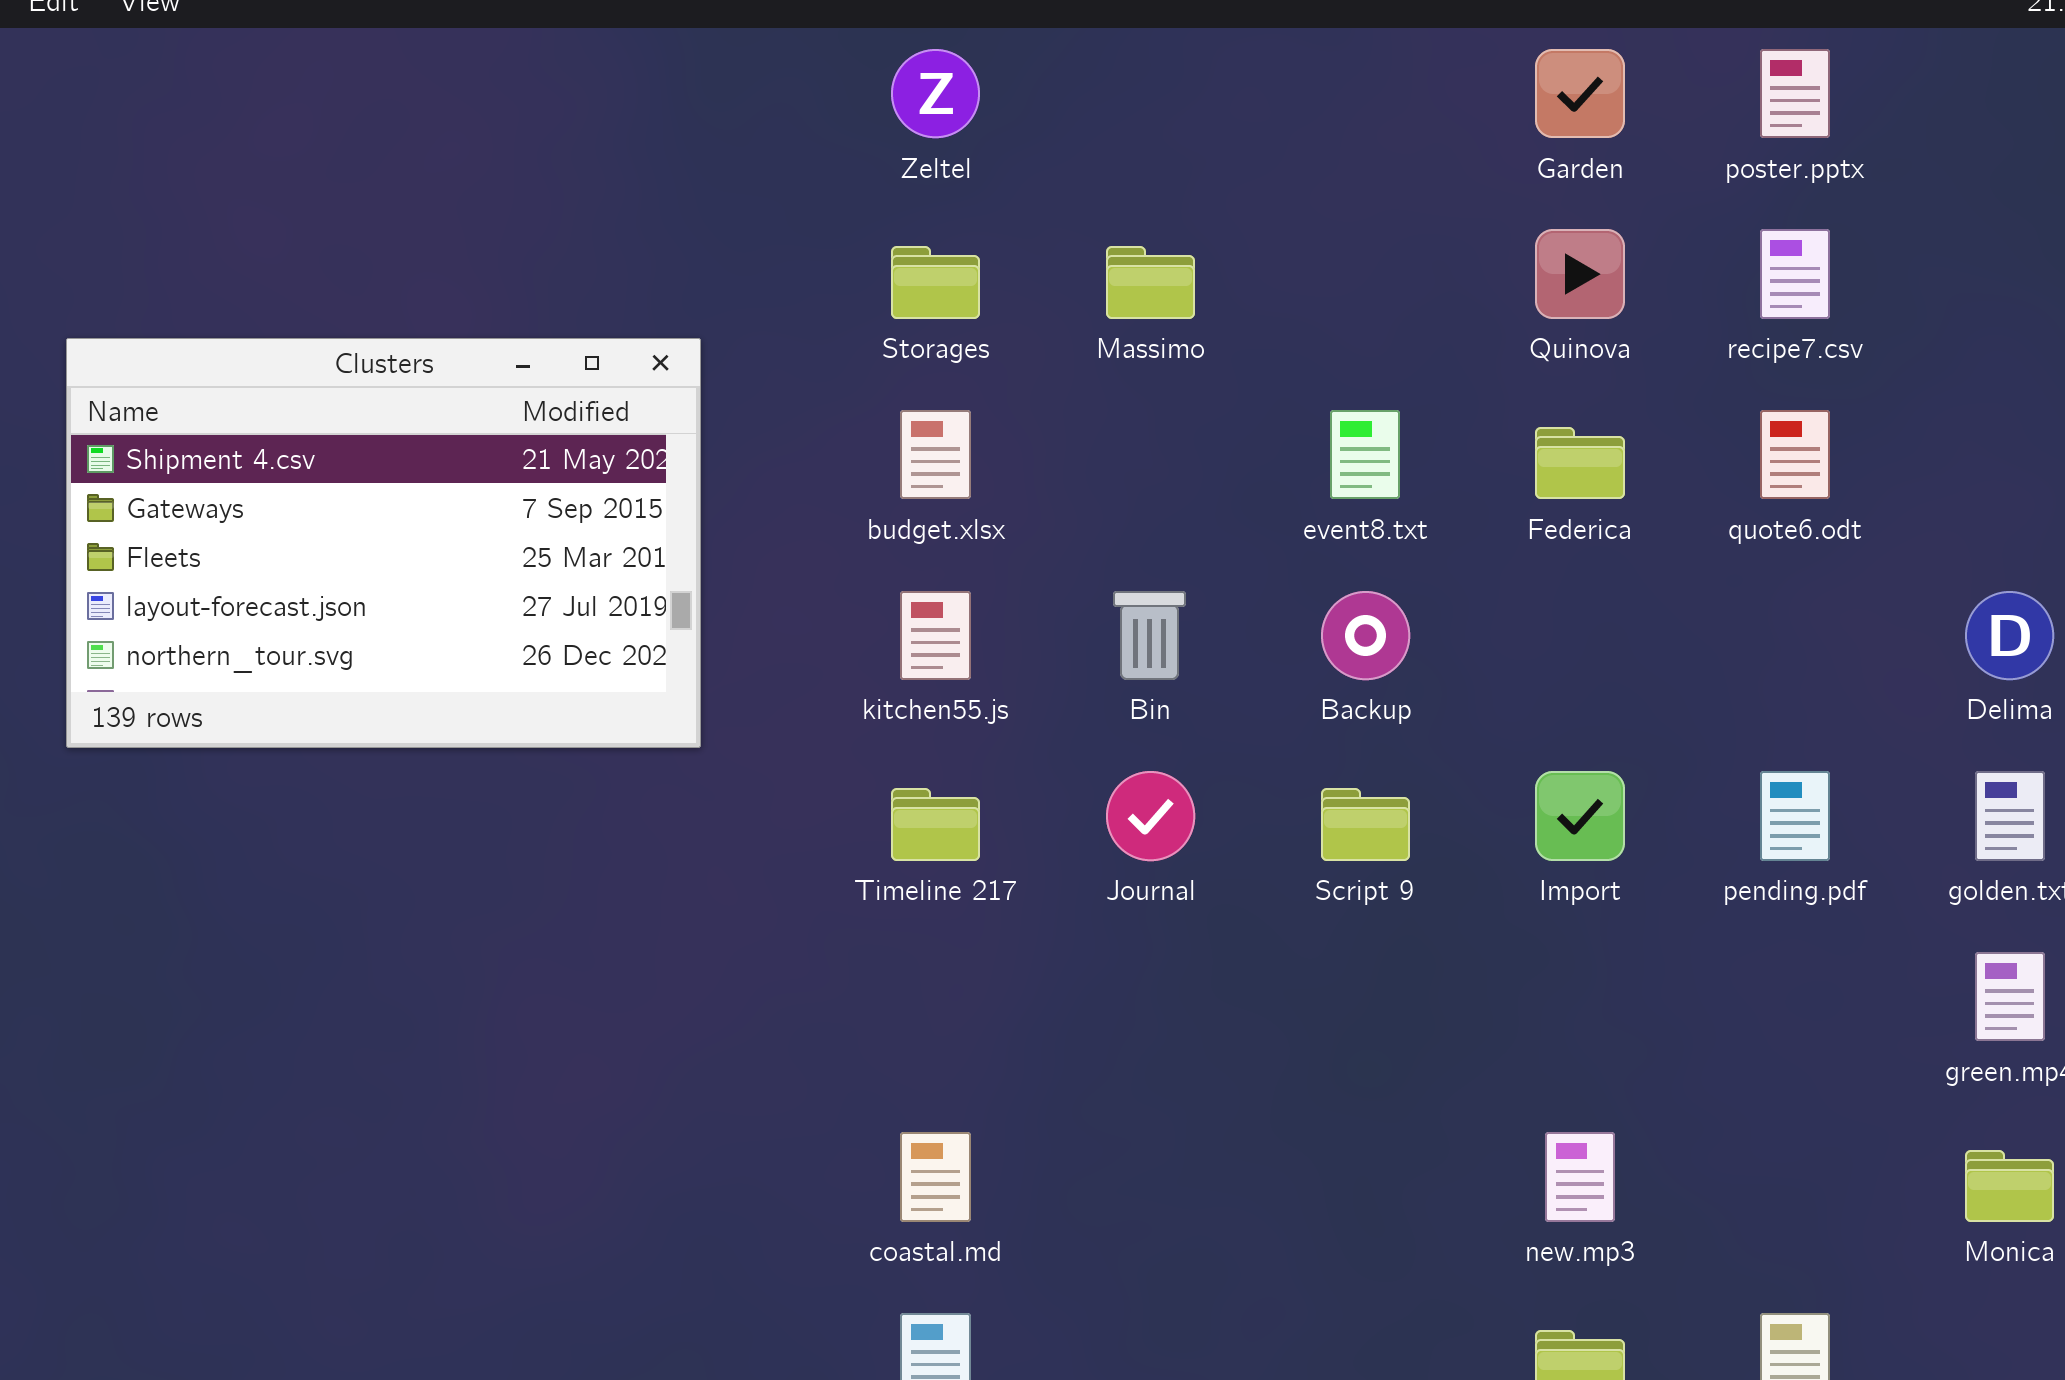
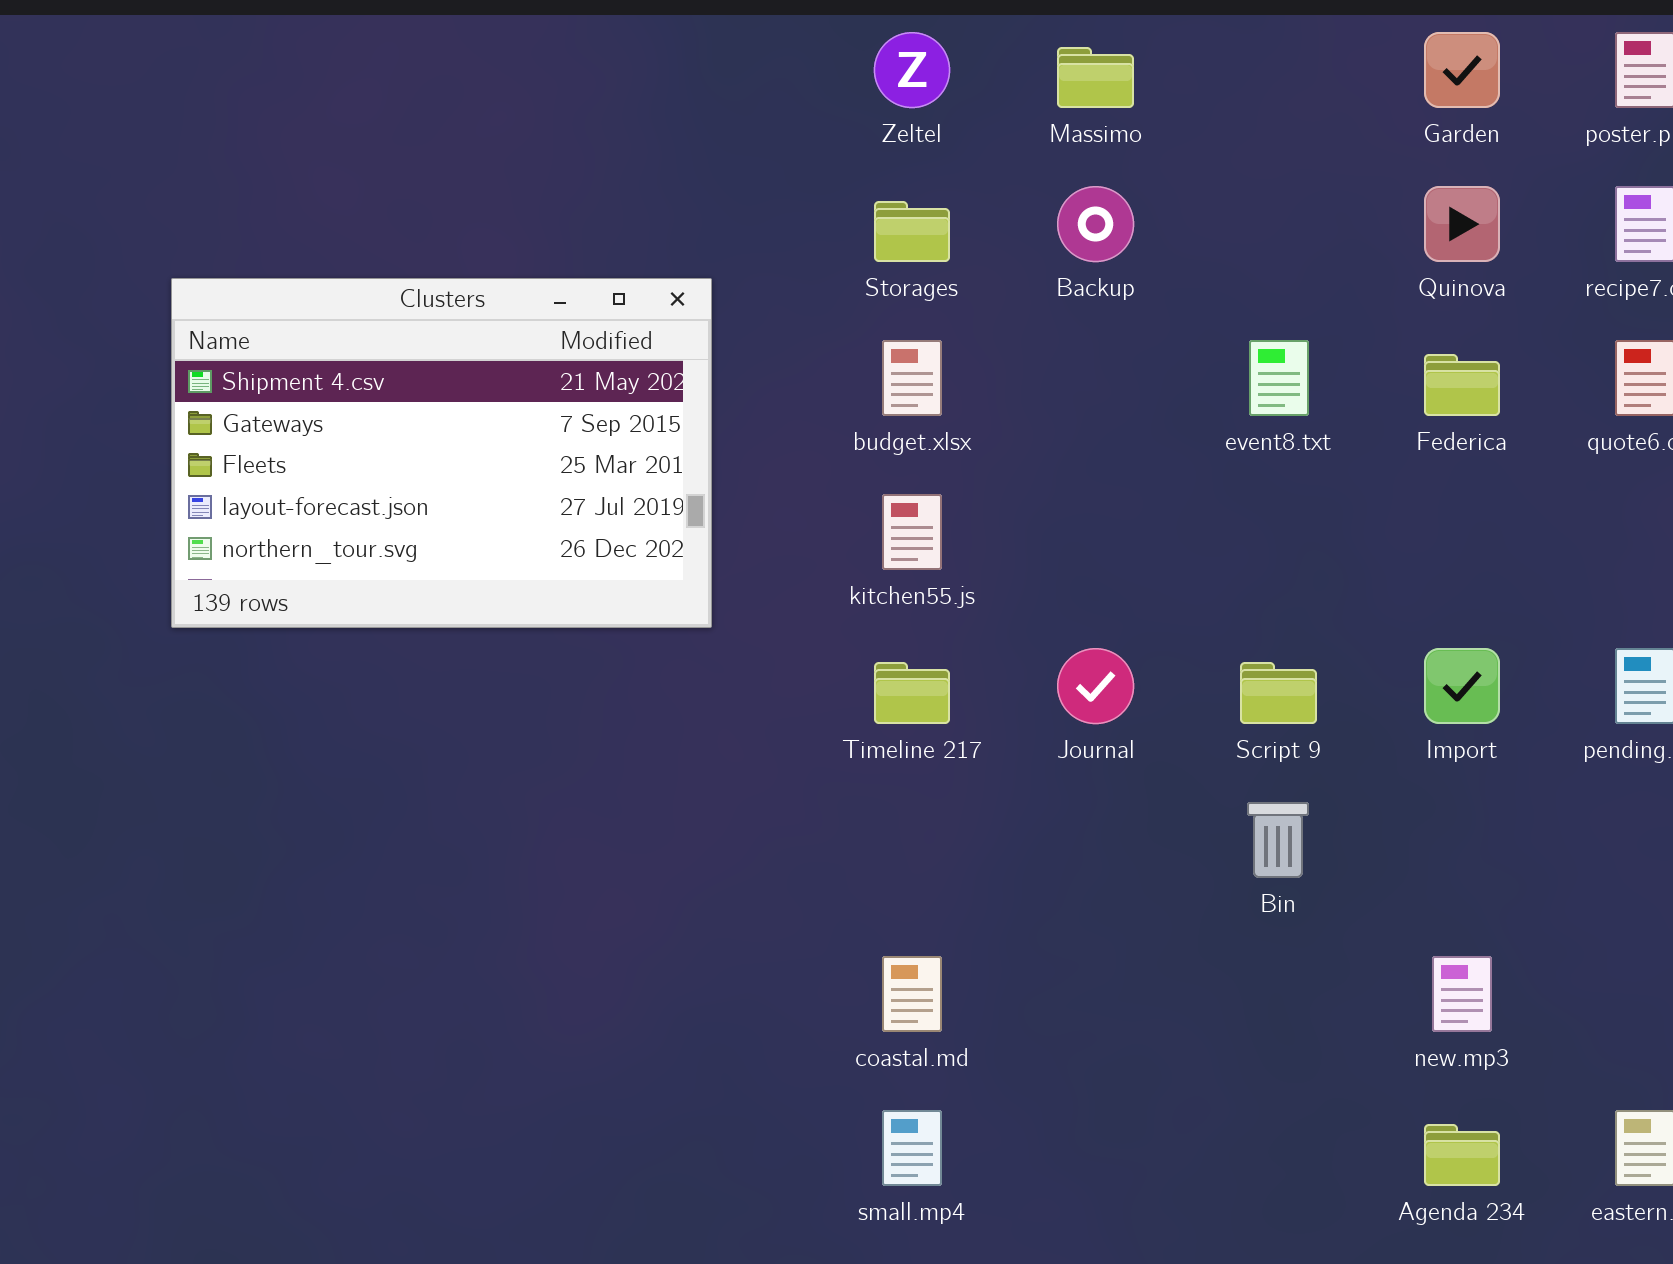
Massimo: [1106,246,1195,319] -> [1057,47,1134,108], moved
Bin: [1113,591,1186,680] -> [1247,802,1309,878], moved
Backup: [1321,591,1410,680] -> [1057,186,1134,262], moved

